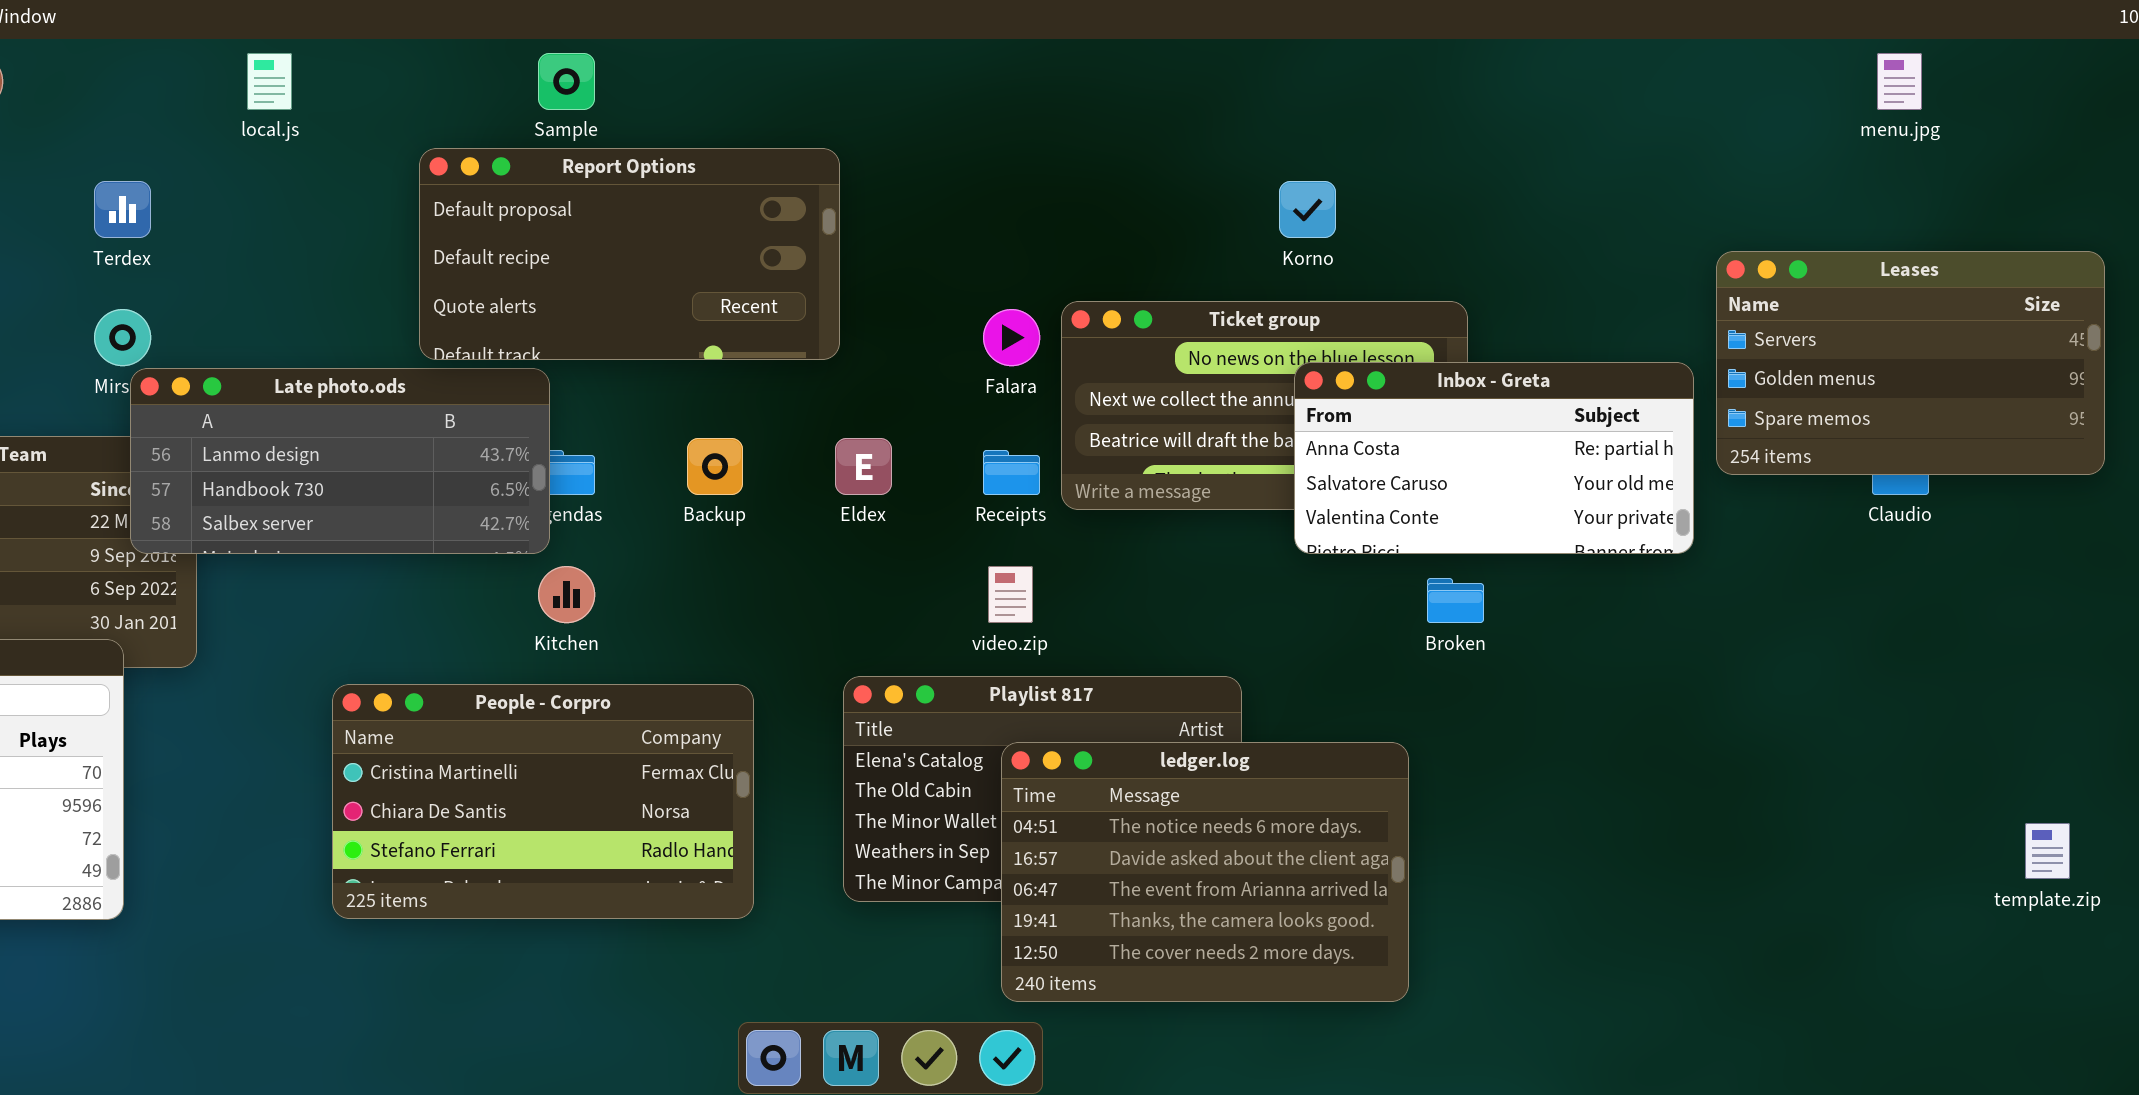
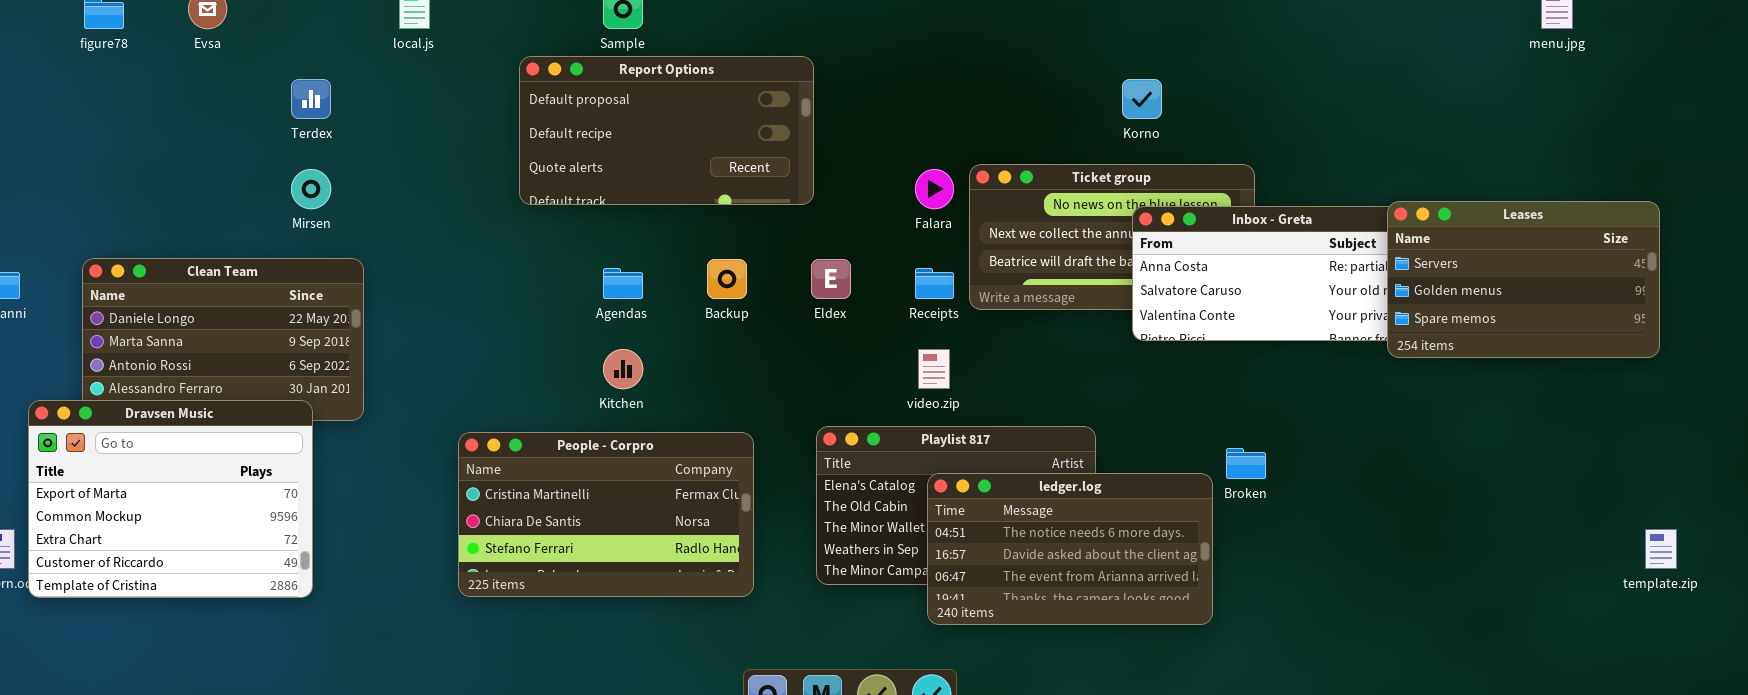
Leases: [1716,251,2105,475] -> [1387,201,1660,358], moved
Late photo.ods: [130,368,550,554] -> none, closed
Broken: [1427,578,1484,623] -> [1226,448,1266,479], moved
ledger.log: [1001,742,1409,1002] -> [927,473,1213,625], resized

